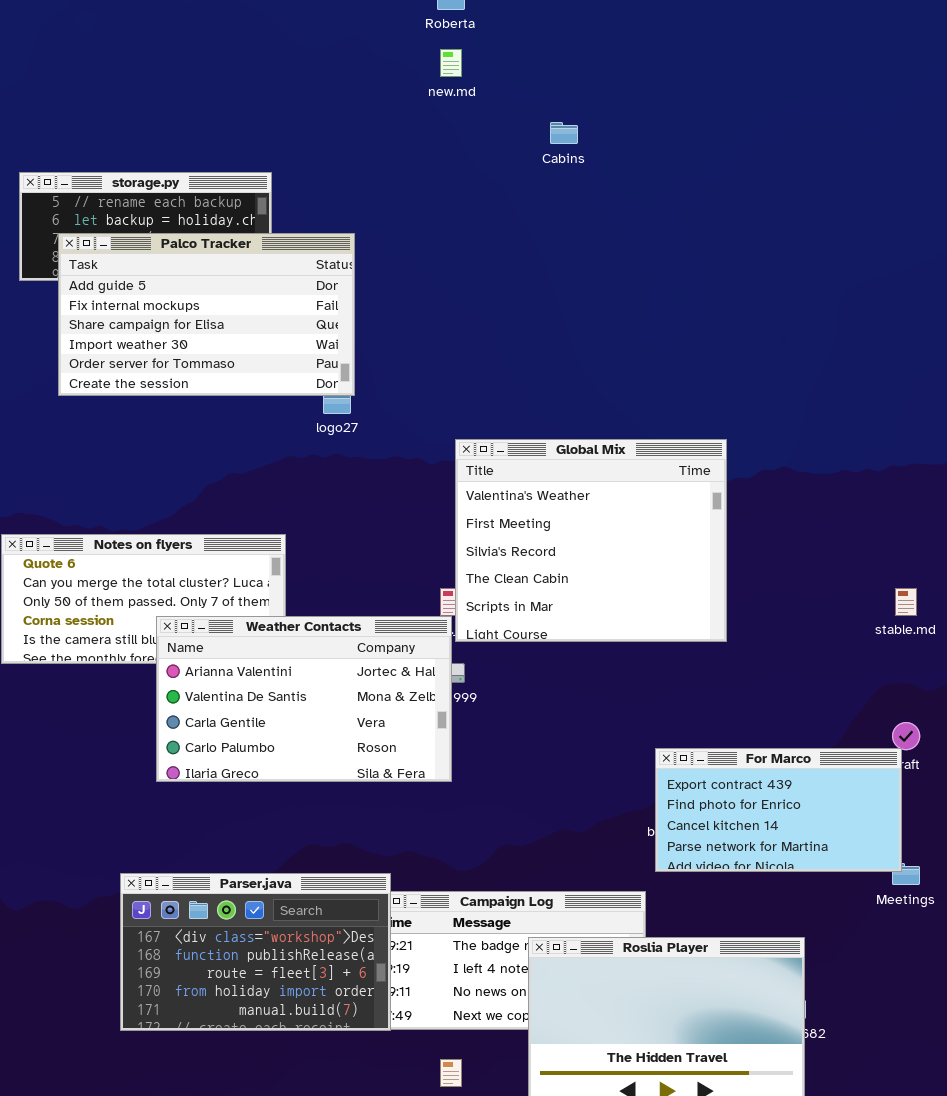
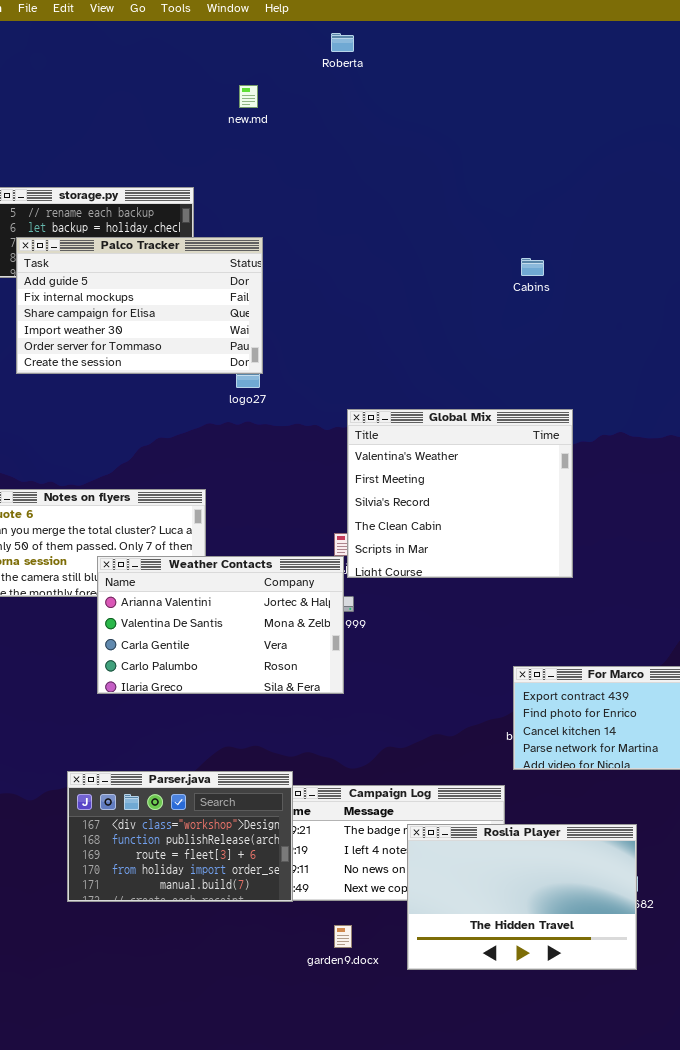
new.md: [440,49,462,77] -> [239,85,258,108], moved
Cabins: [550,122,578,144] -> [521,258,544,276], moved

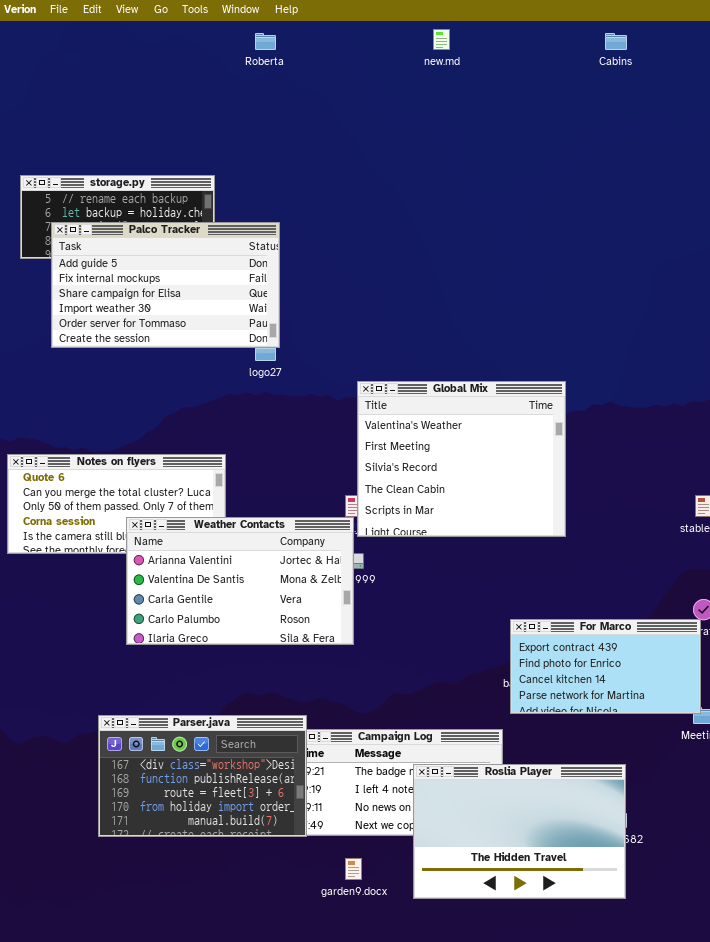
Roberta: [331,33,354,52] -> [255,33,276,50], moved
new.md: [239,85,258,108] -> [433,29,450,50], moved
Cabins: [521,258,544,276] -> [605,33,627,50], moved

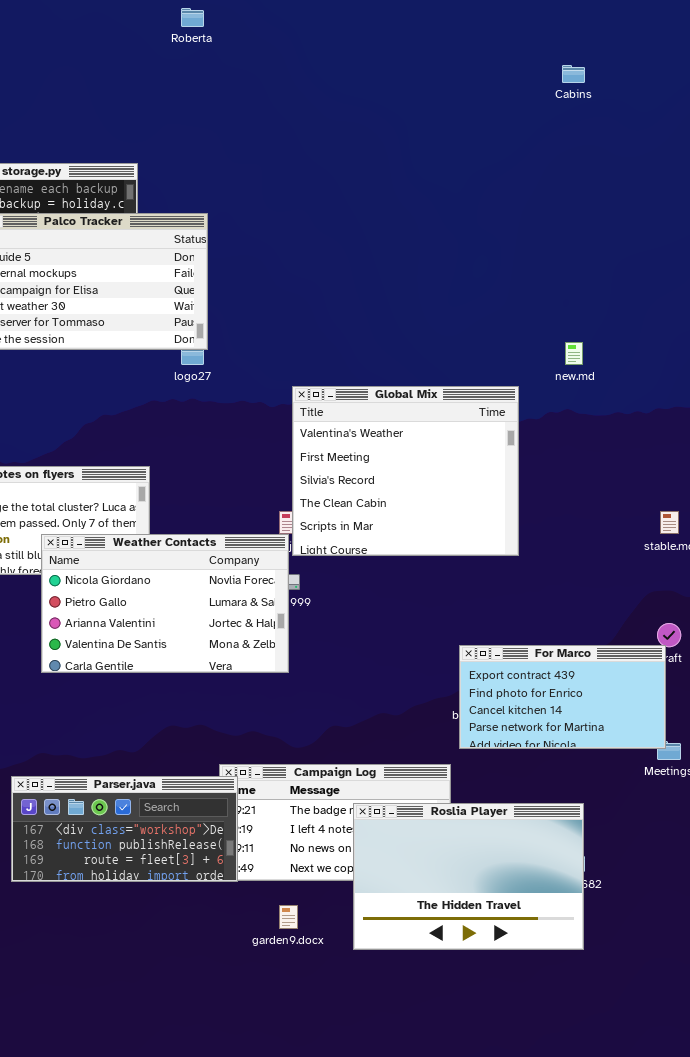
new.md: [433,29,450,50] -> [565,342,583,365], moved
Cabins: [605,33,627,50] -> [562,65,585,83], moved
Weather Contacts: [126,517,354,645] -> [41,534,289,673], scrolled up 2 rows
Parser.java: [98,715,307,837] -> [11,776,238,882], resized

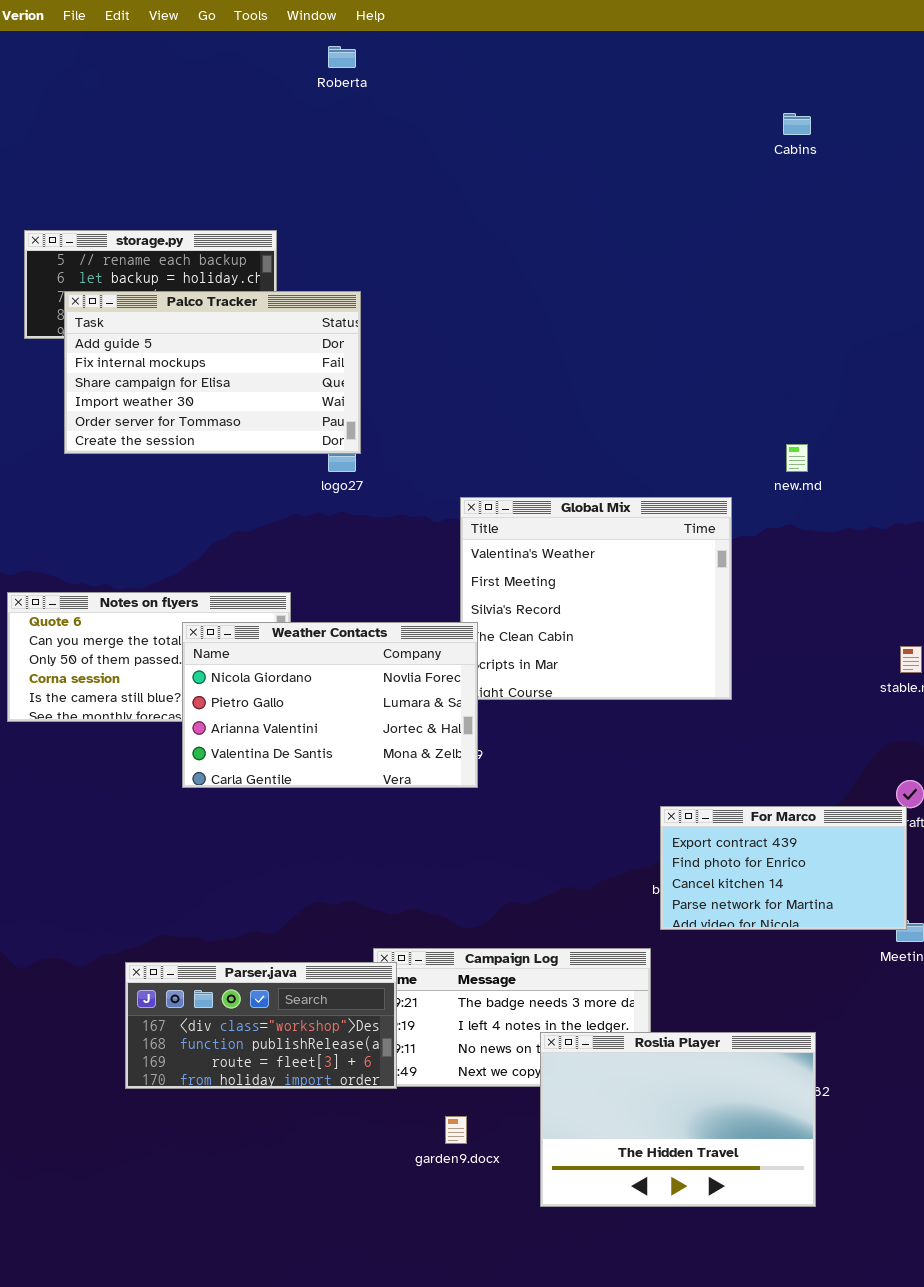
Weather Contacts: [41,534,289,673] -> [182,622,478,788], moved
Roslia Player: [353,803,584,950] -> [540,1032,816,1207], moved

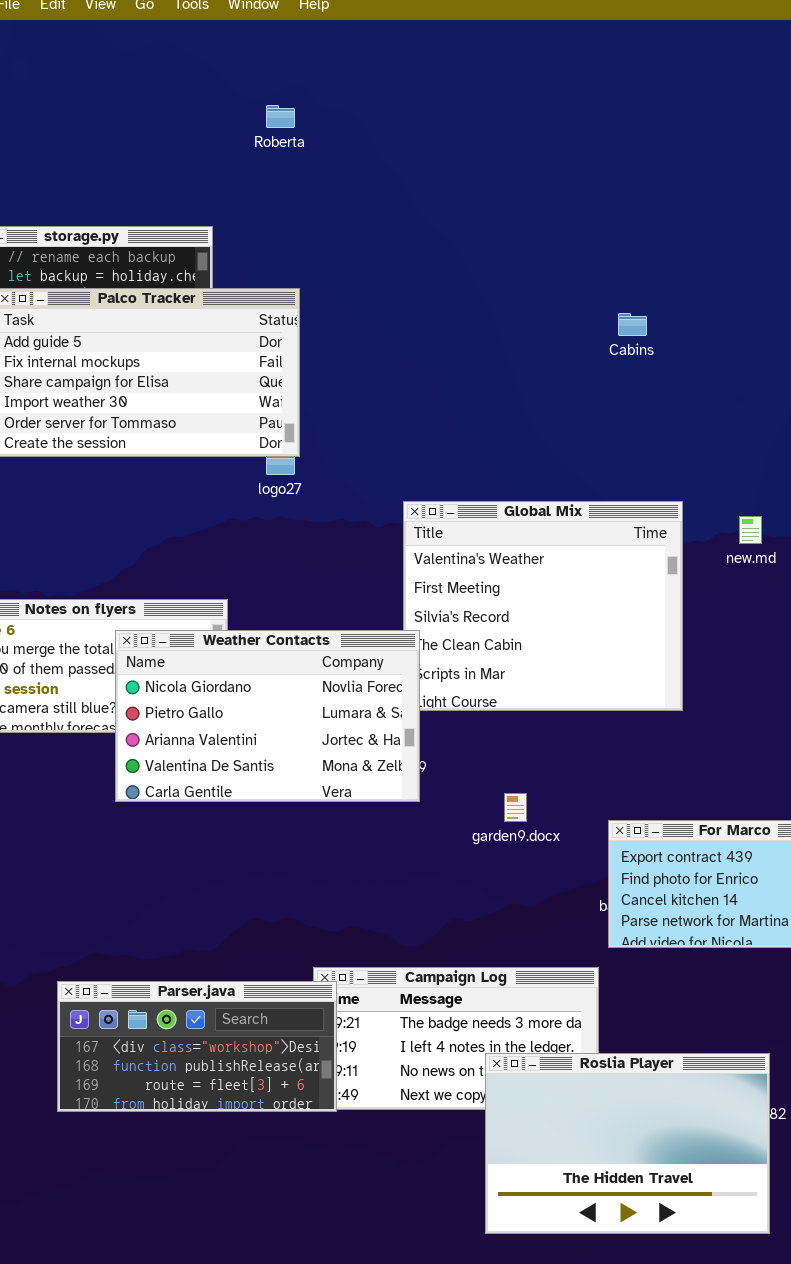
Roberta: [328,46,356,68] -> [266,105,295,128], moved
Cabins: [783,113,811,135] -> [618,313,647,336], moved
new.md: [786,444,808,472] -> [739,516,762,544], moved
garden9.docx: [445,1116,467,1144] -> [504,793,527,822], moved

